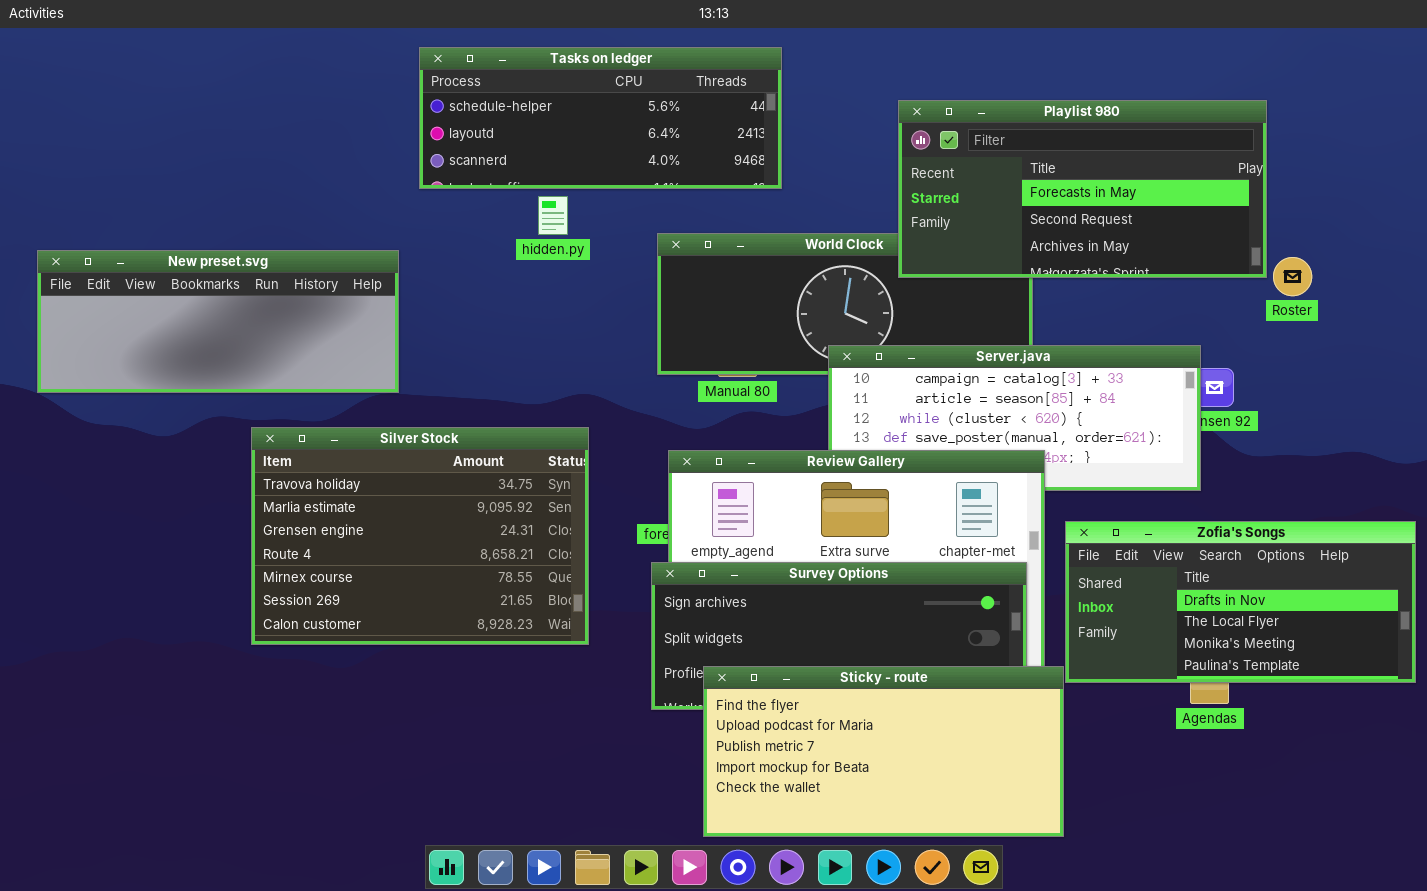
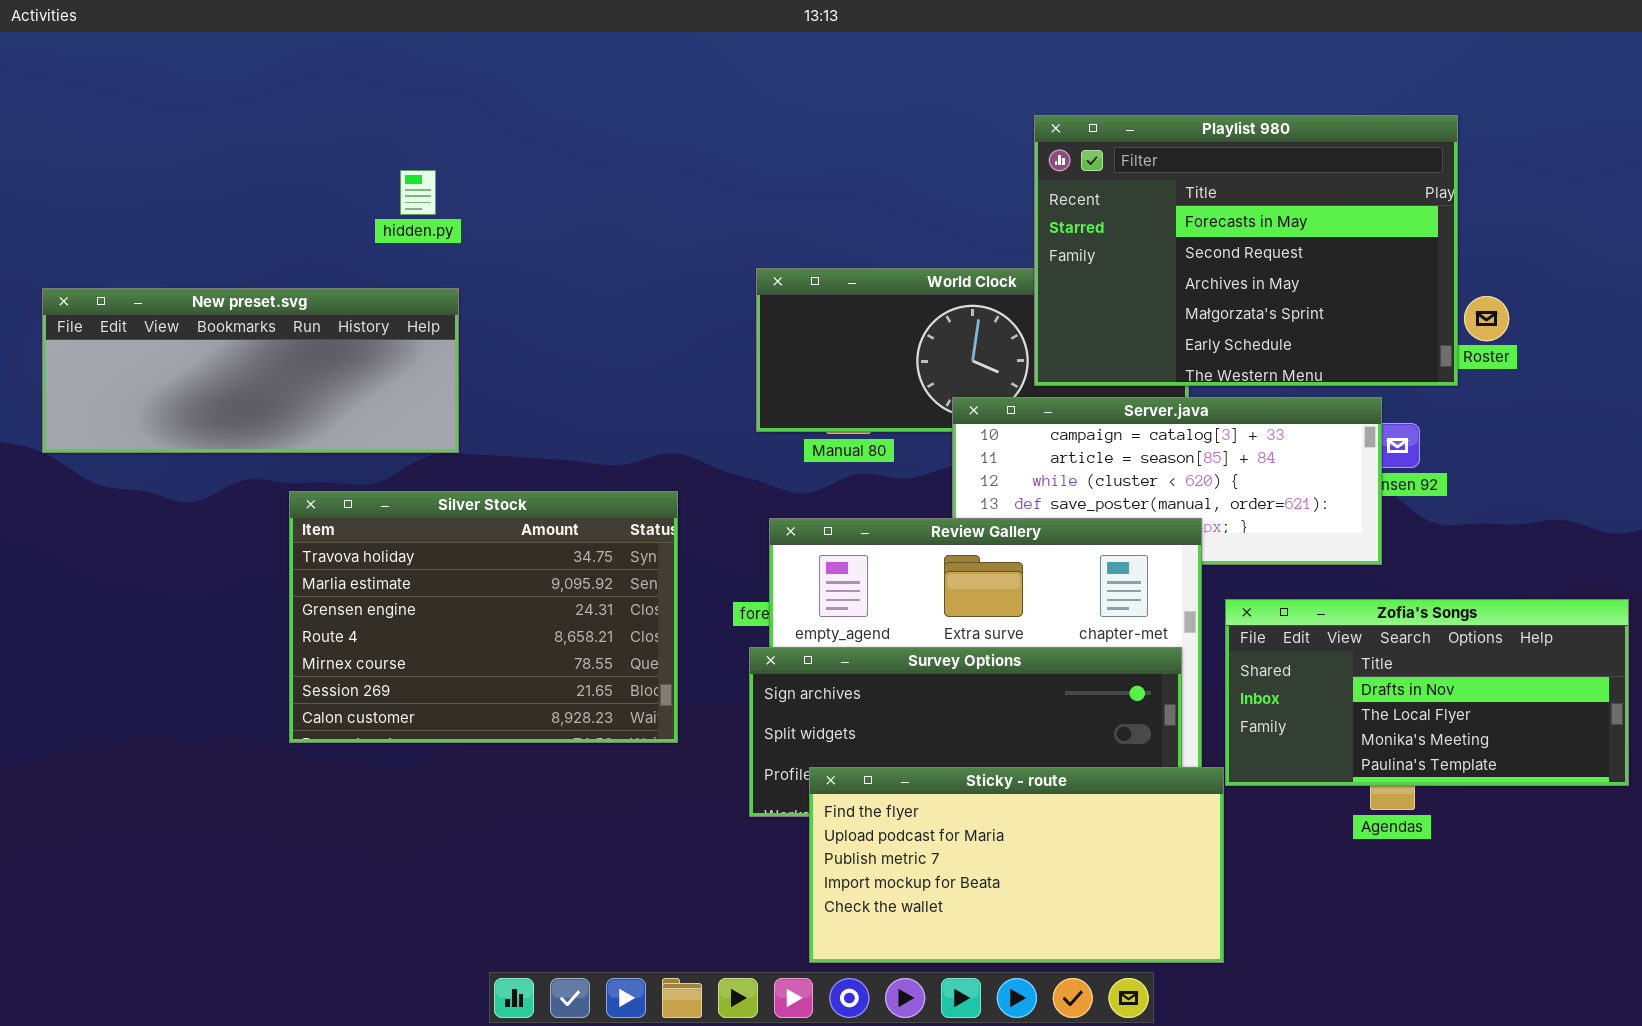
Tasks on ledger: [419,47,782,189] -> none, closed
Playlist 980: [898,100,1267,278] -> [1034,115,1458,386], resized
hidden.py: [538,196,568,235] -> [400,170,436,215], moved

